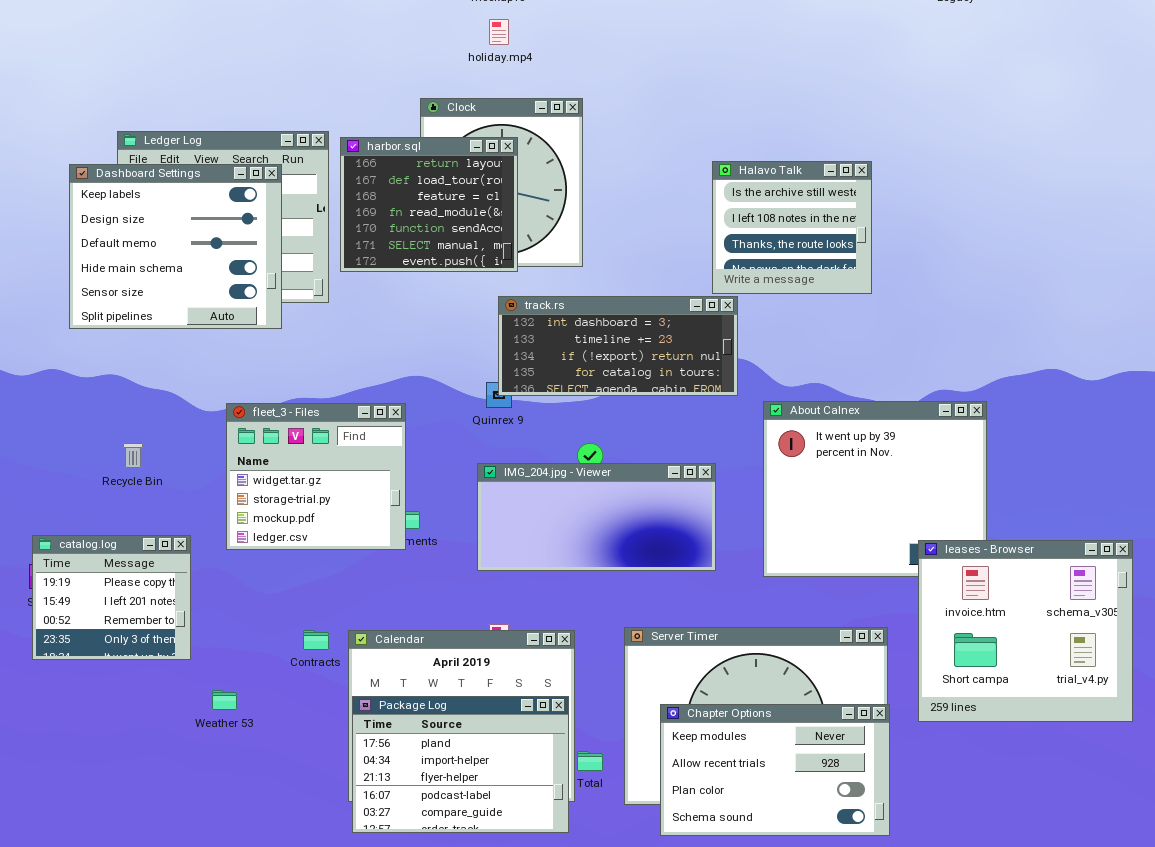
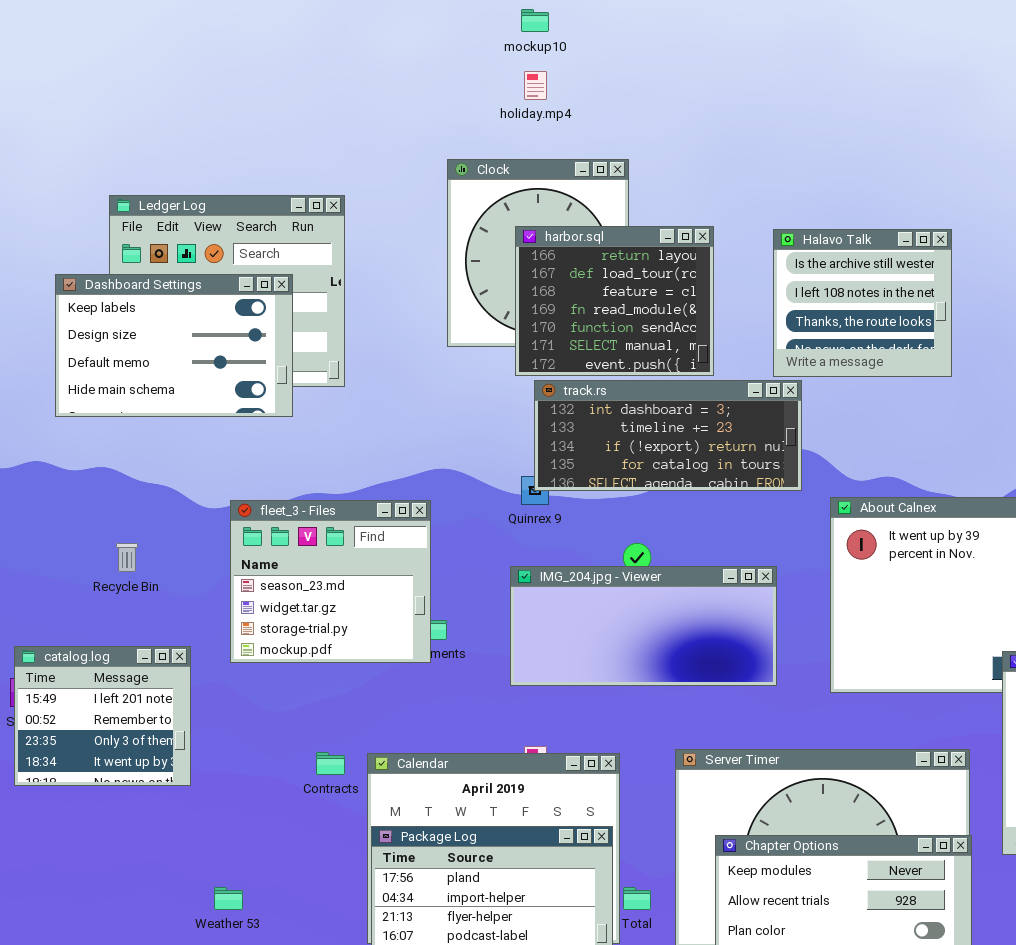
harbor.sql: [340,137,518,272] -> [515,226,714,376], moved
Dashboard Settings: [69,164,282,329] -> [55,274,293,417], resized
fleet_3 - Files: [226,403,406,550] -> [230,500,431,663], scrolled up 1 row
catalog.log: [32,535,191,660] -> [14,646,191,786], scrolled down 1 row
Weather 53: [212,690,237,710] -> [214,887,243,910], moved

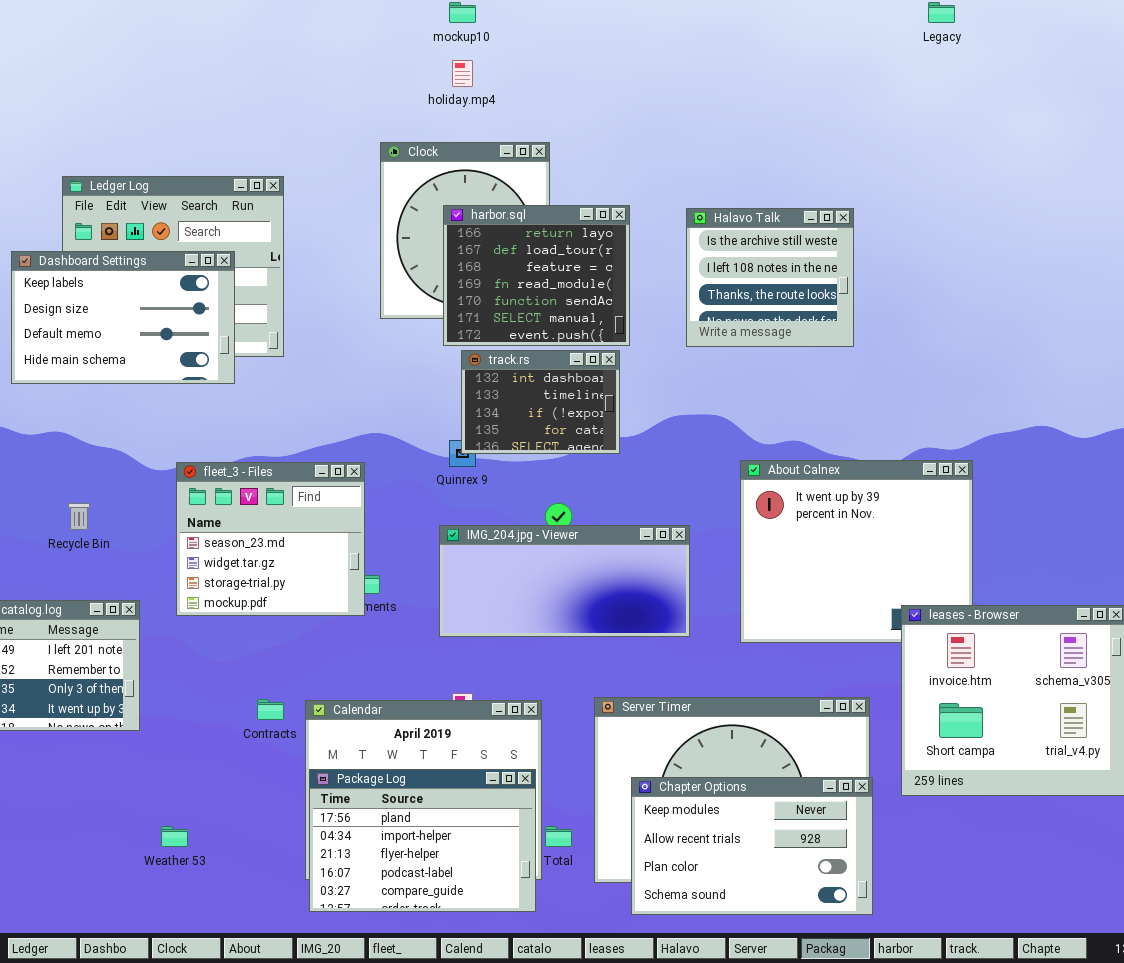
track.rs: [534,380,802,491] -> [461,350,620,454], resized

